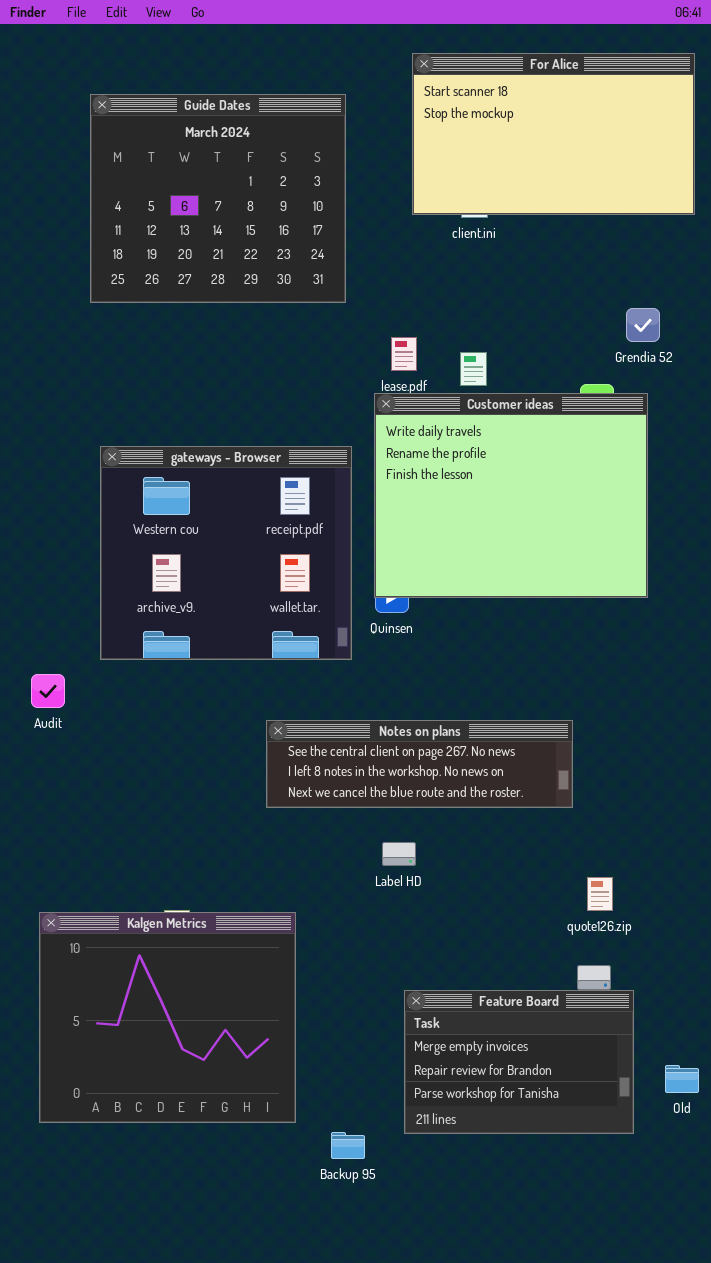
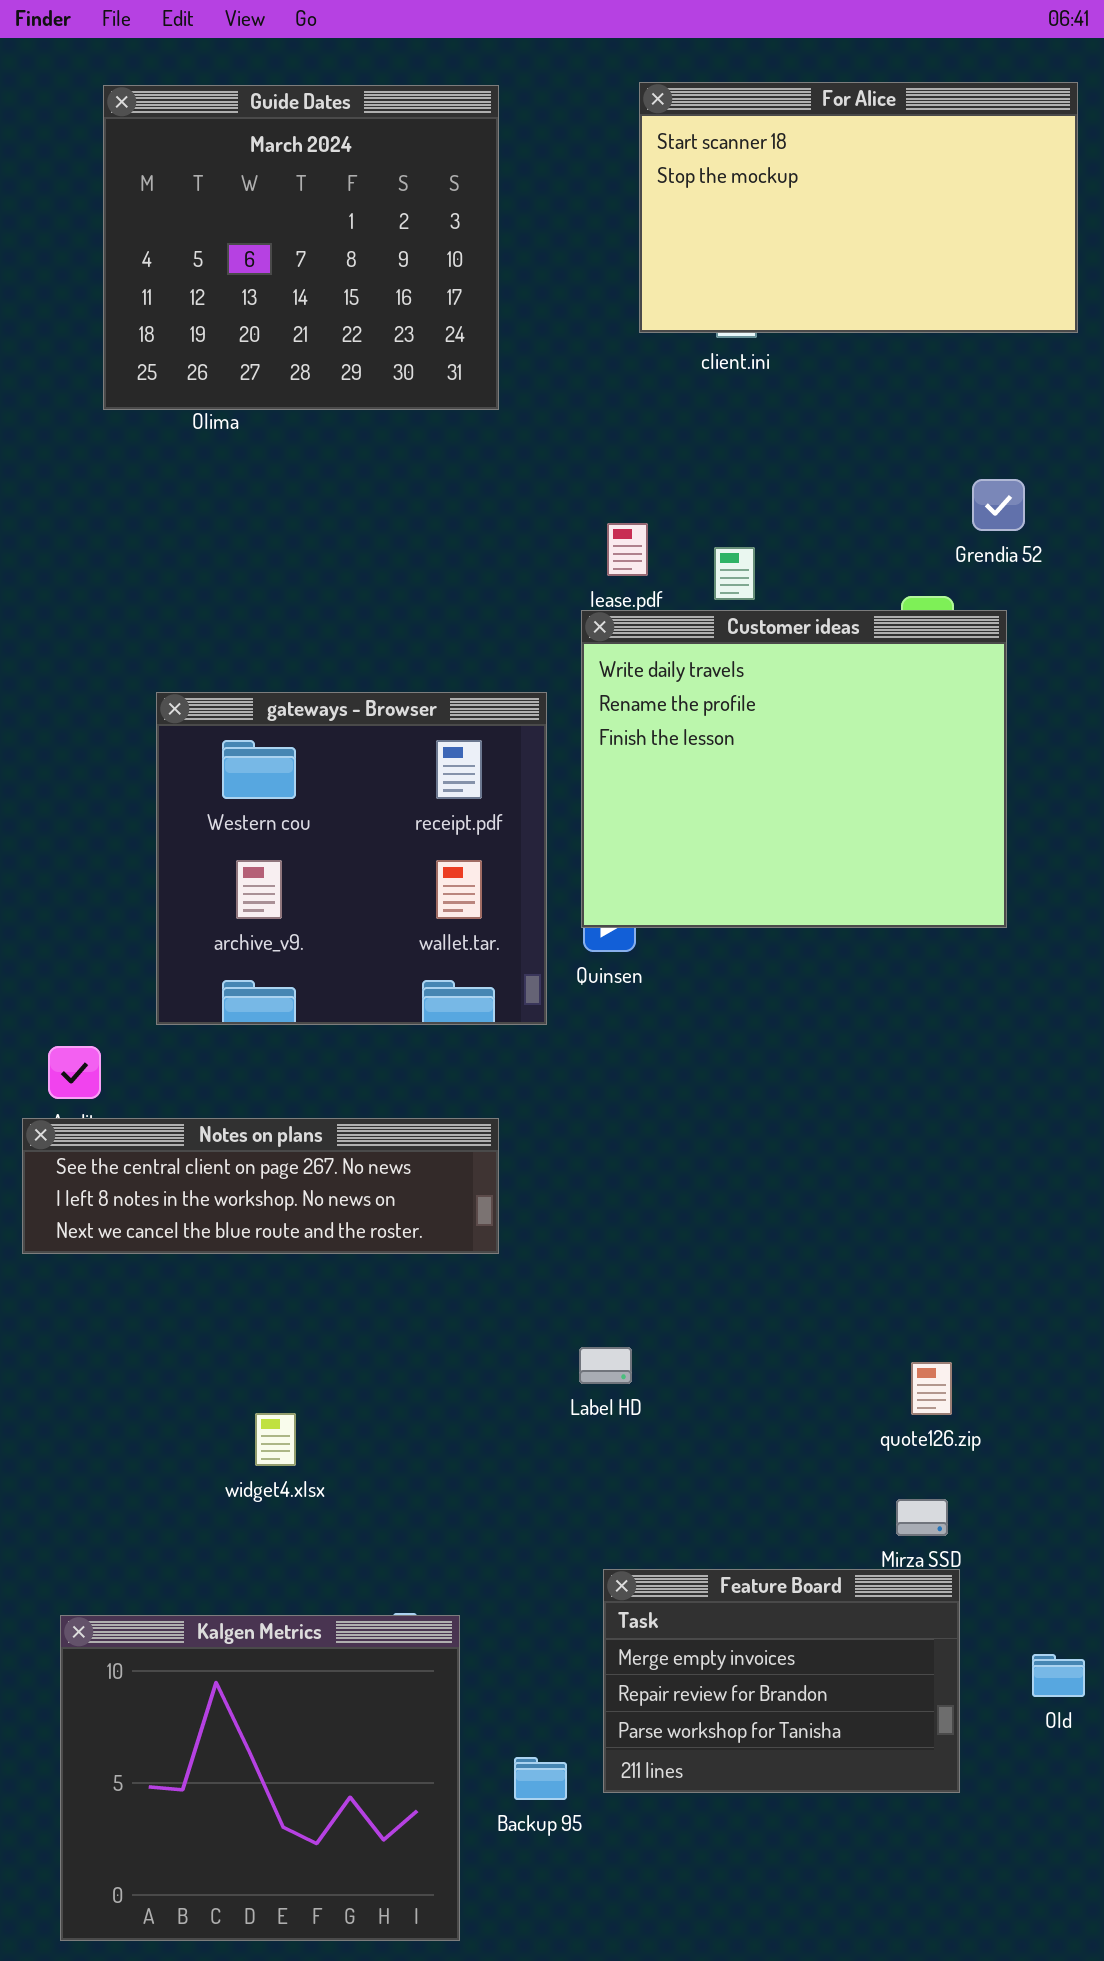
Guide Dates: [90,94,346,303] -> [103,85,499,410], moved
Notes on plans: [266,720,573,808] -> [22,1118,499,1254], moved
Label HD: [382,842,416,866] -> [579,1347,632,1384], moved
Kalgen Metrics: [39,912,296,1123] -> [60,1615,460,1941], moved
Feature Board: [404,990,634,1134] -> [603,1569,960,1793], moved

